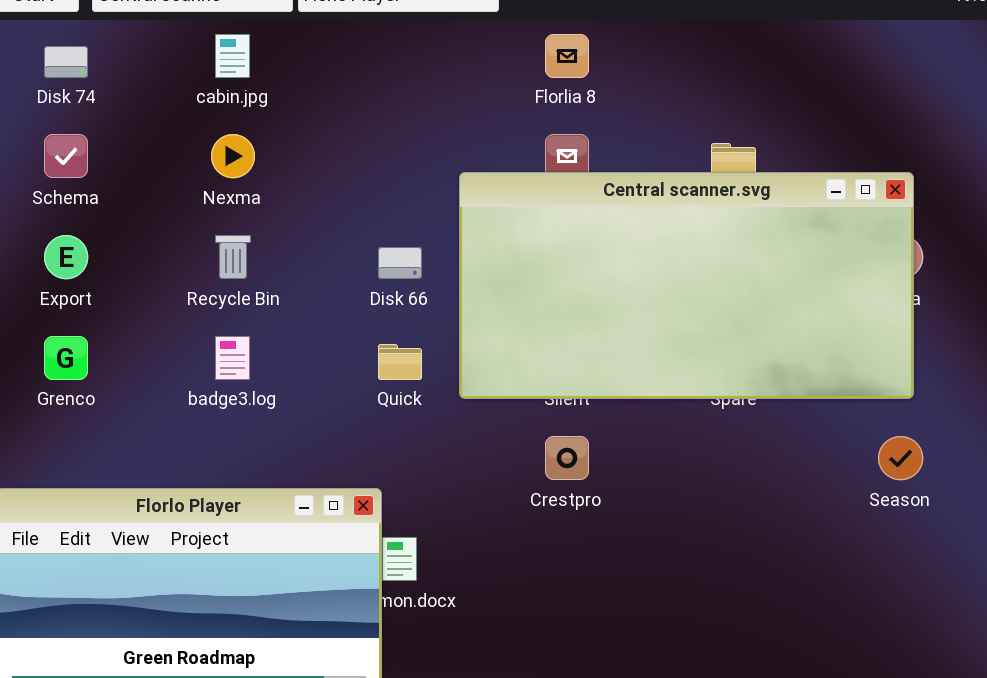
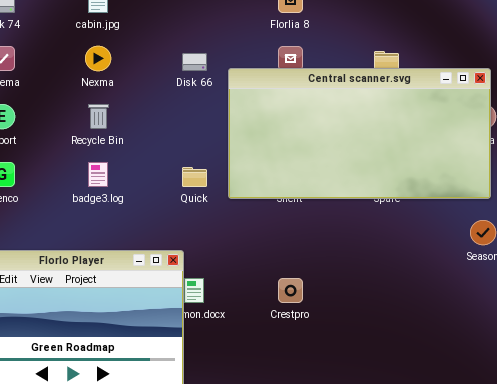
Disk 66: [378,247,422,279] -> [182,53,207,71], moved
Crestpro: [545,436,589,480] -> [278,278,303,303], moved

